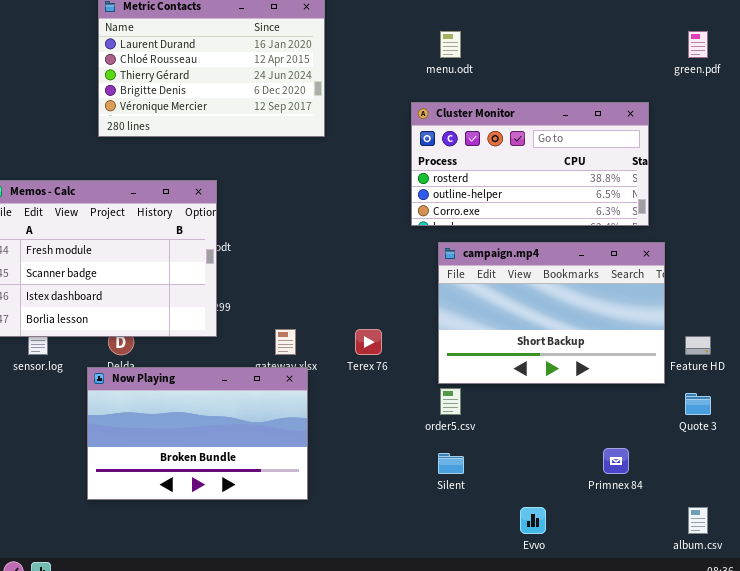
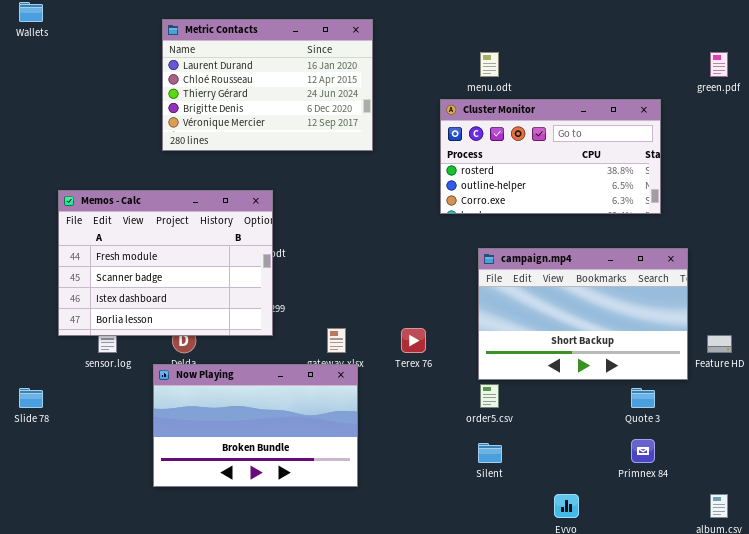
Cluster Monitor: [411,102,649,226] -> [440,99,661,214], moved
Quote 3: [685,393,711,415] -> [631,388,655,408], moved

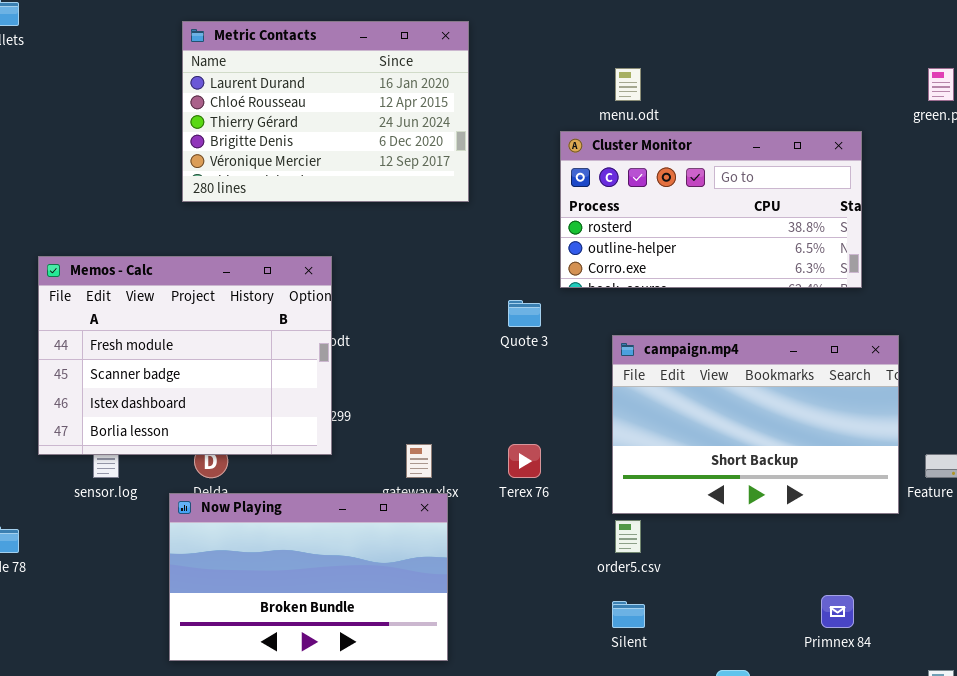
Quote 3: [631,388,655,408] -> [508,300,541,327], moved

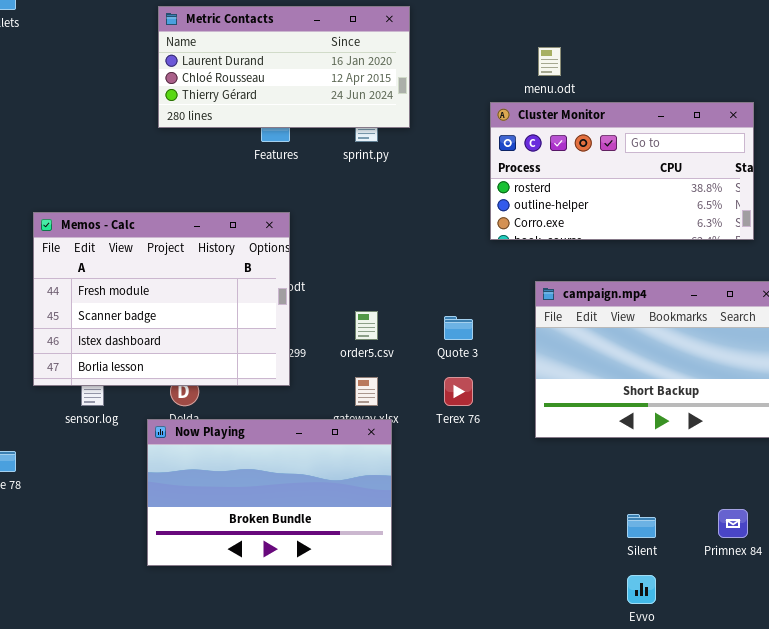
Metric Contacts: [182,21,469,202] -> [158,6,410,128], resized
Quote 3: [508,300,541,327] -> [444,316,473,340], moved
order5.csv: [615,520,641,553] -> [355,311,378,340], moved
Silent: [612,601,645,628] -> [627,514,656,538], moved

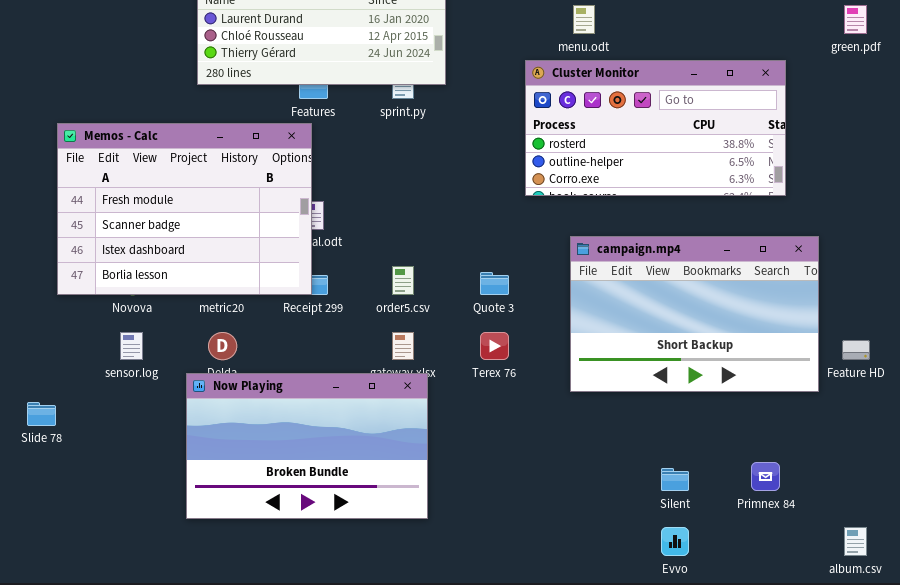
Memos - Calc: [33,212,290,386] -> [57,123,312,295], moved

